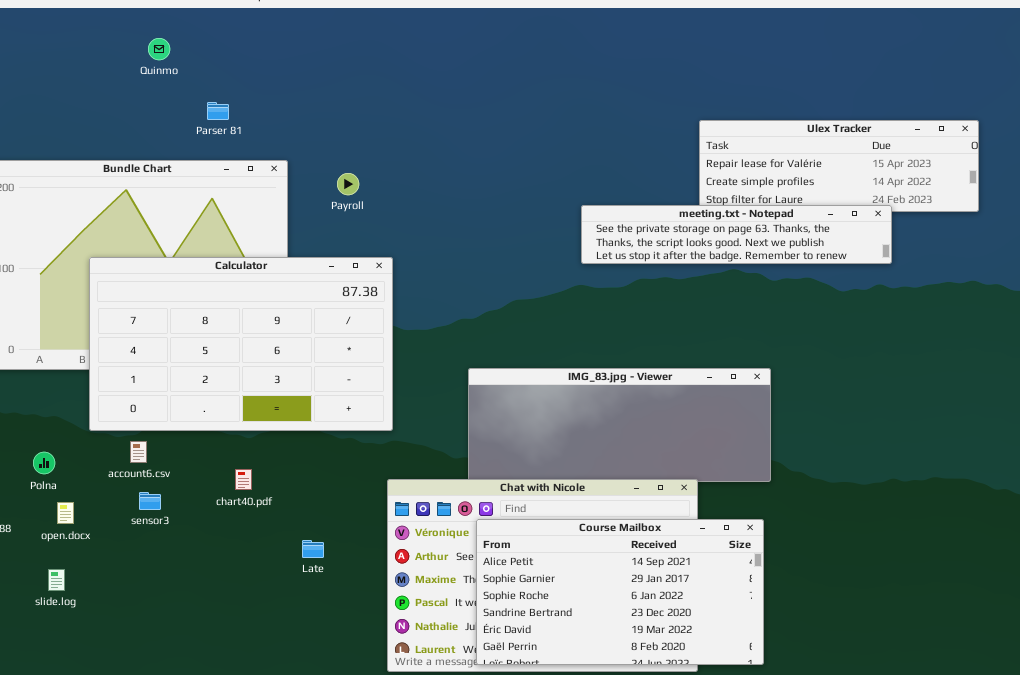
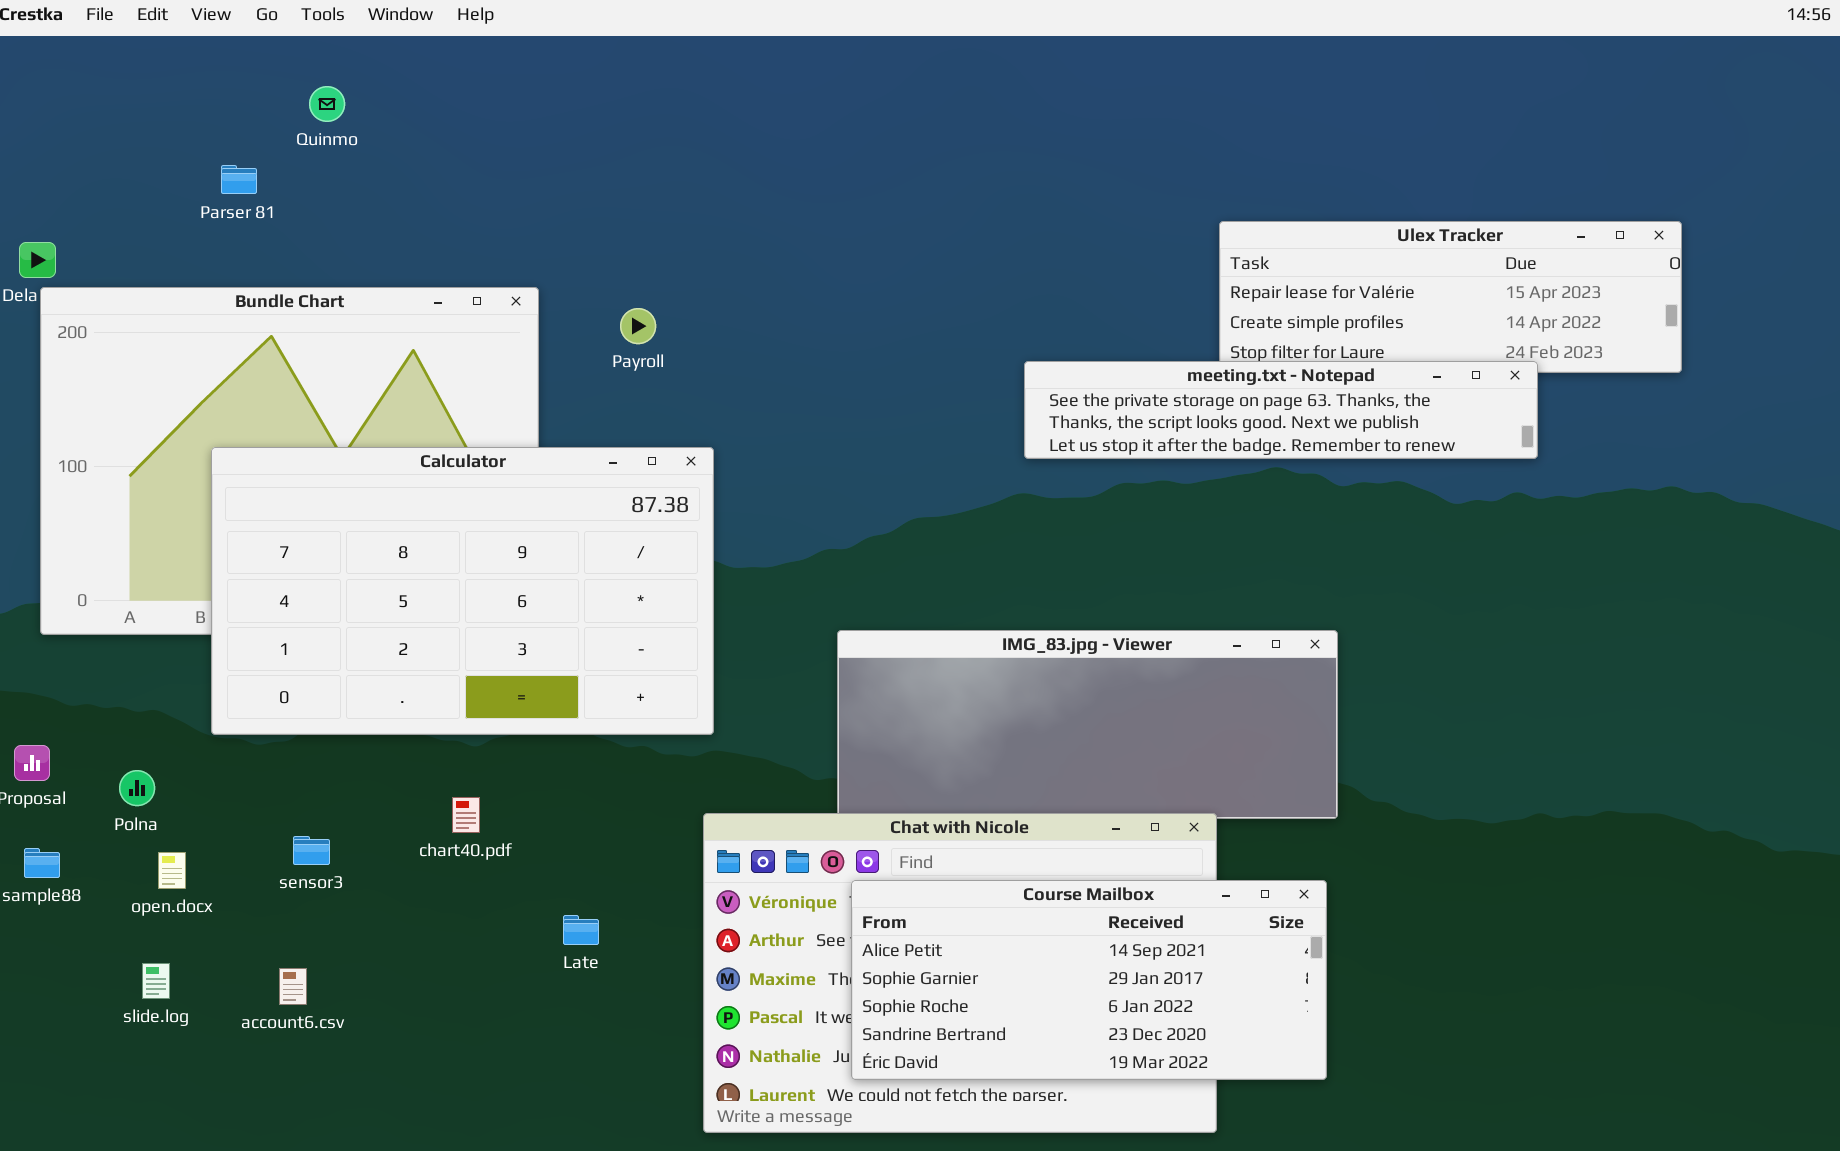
Parser 81: [207,102,229,120] -> [221,165,257,194], moved
account6.csv: [130,441,147,463] -> [279,968,307,1005], moved
Course Mailbox: [476,519,764,665] -> [851,880,1327,1080], resized

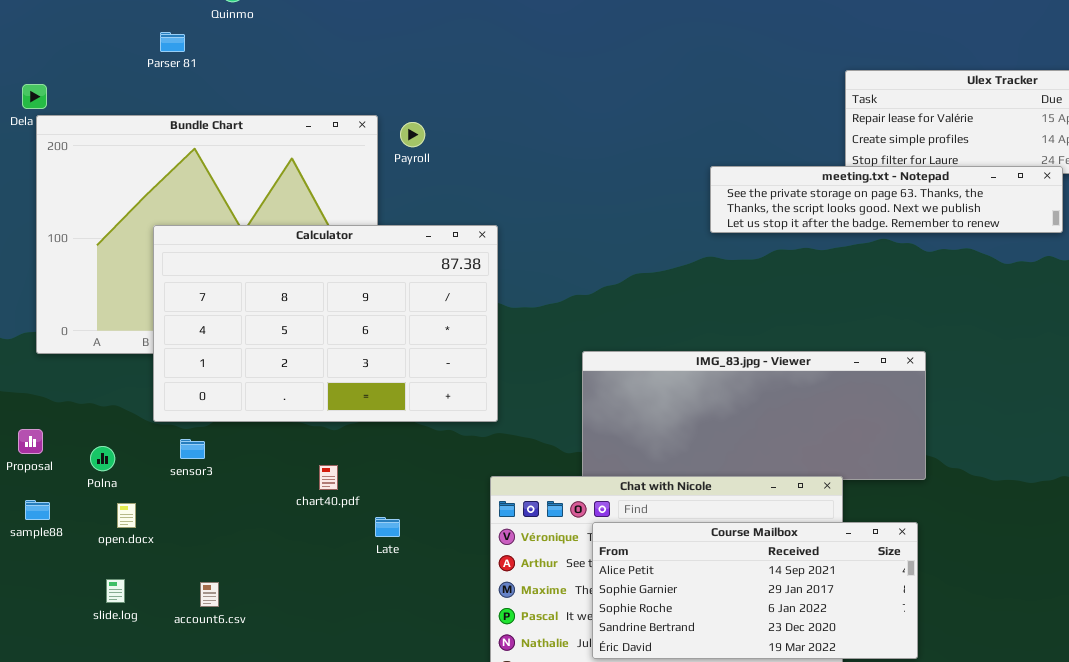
Payroll: [620,308,656,344] -> [400,122,425,147], moved
sensor3: [293,836,330,865] -> [180,439,205,459], moved
Late: [563,915,599,945] -> [375,517,400,537], moved

